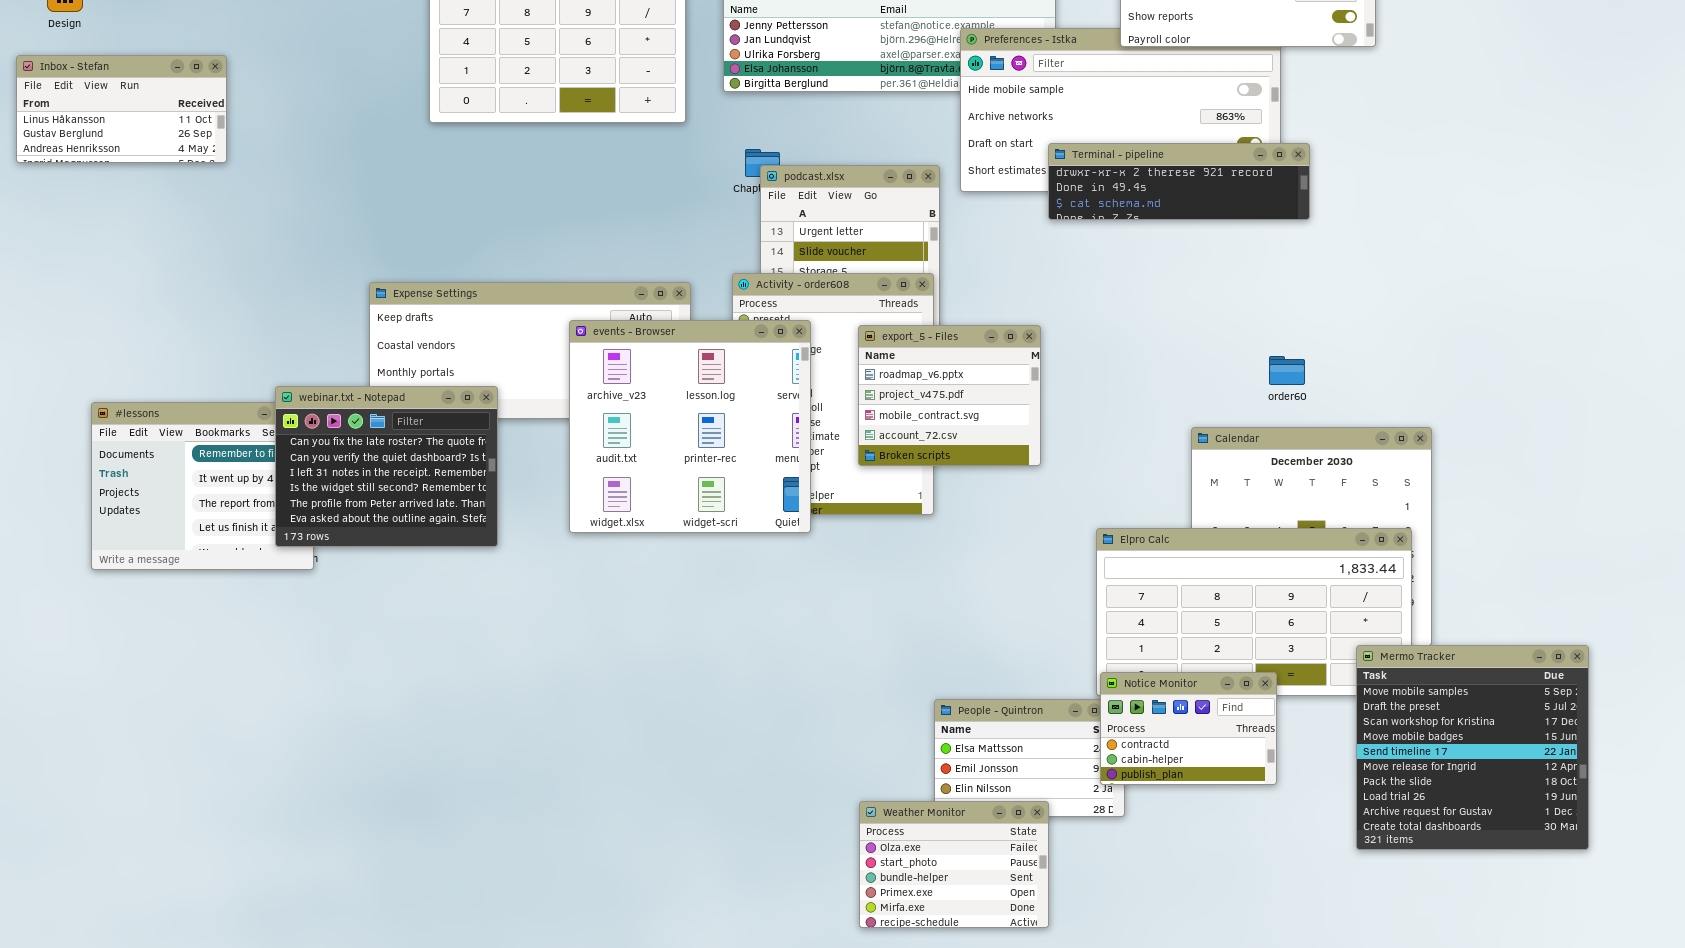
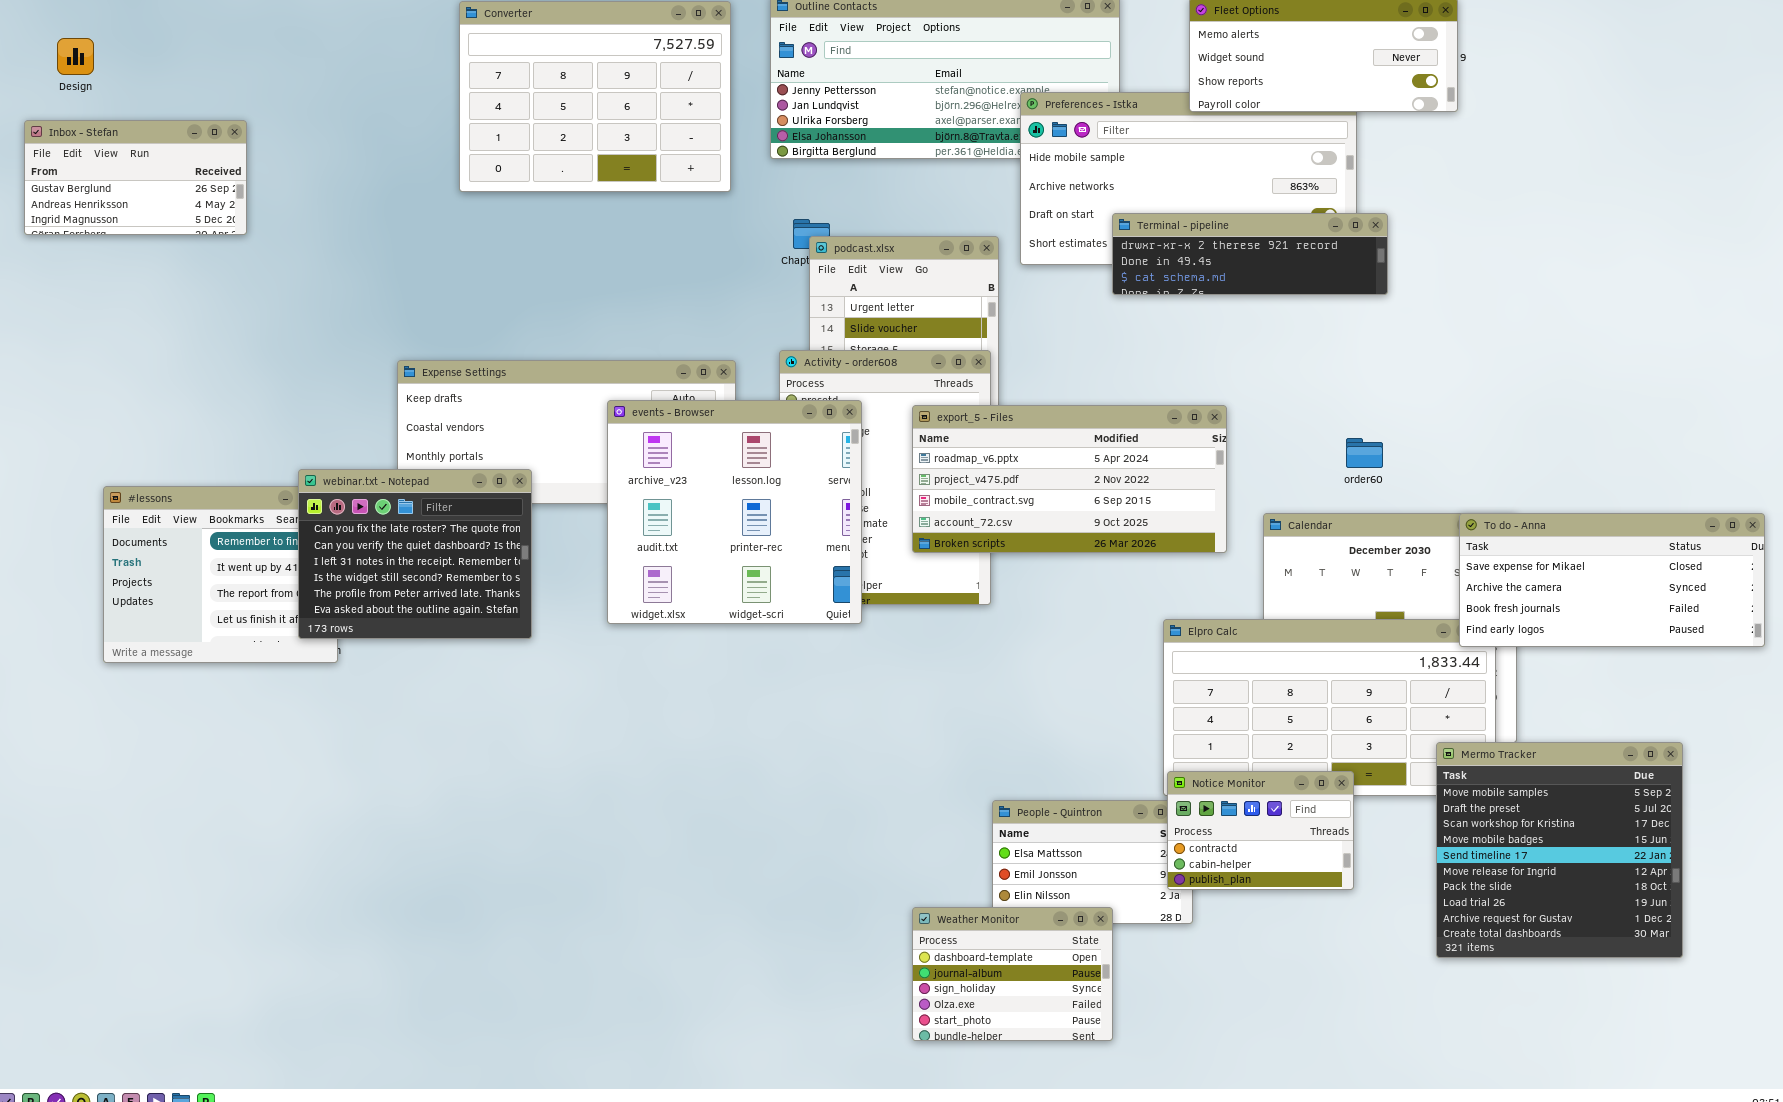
Inbox - Stefan: [16,55,227,163] -> [24,120,247,235], scrolled down 1 row
export_5 - Files: [858,325,1041,466] -> [912,405,1227,553], resized
To do - Anna: none -> [1459,513,1765,647], opened
Weather Monitor: [859,801,1049,928] -> [912,907,1113,1041], scrolled up 3 rows

